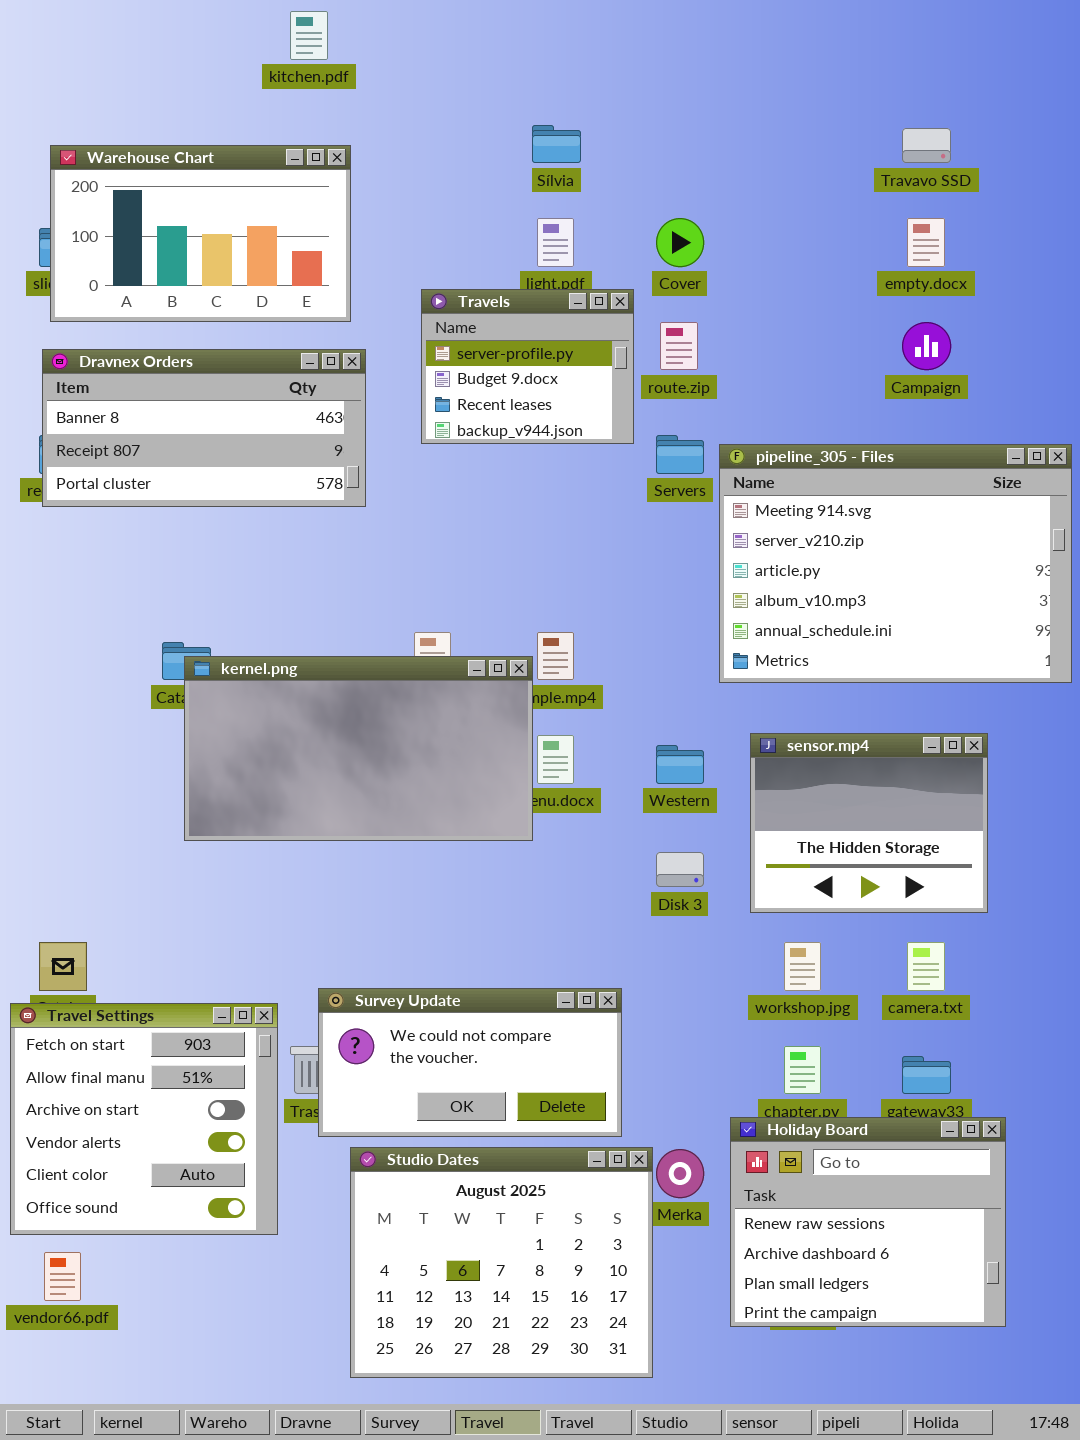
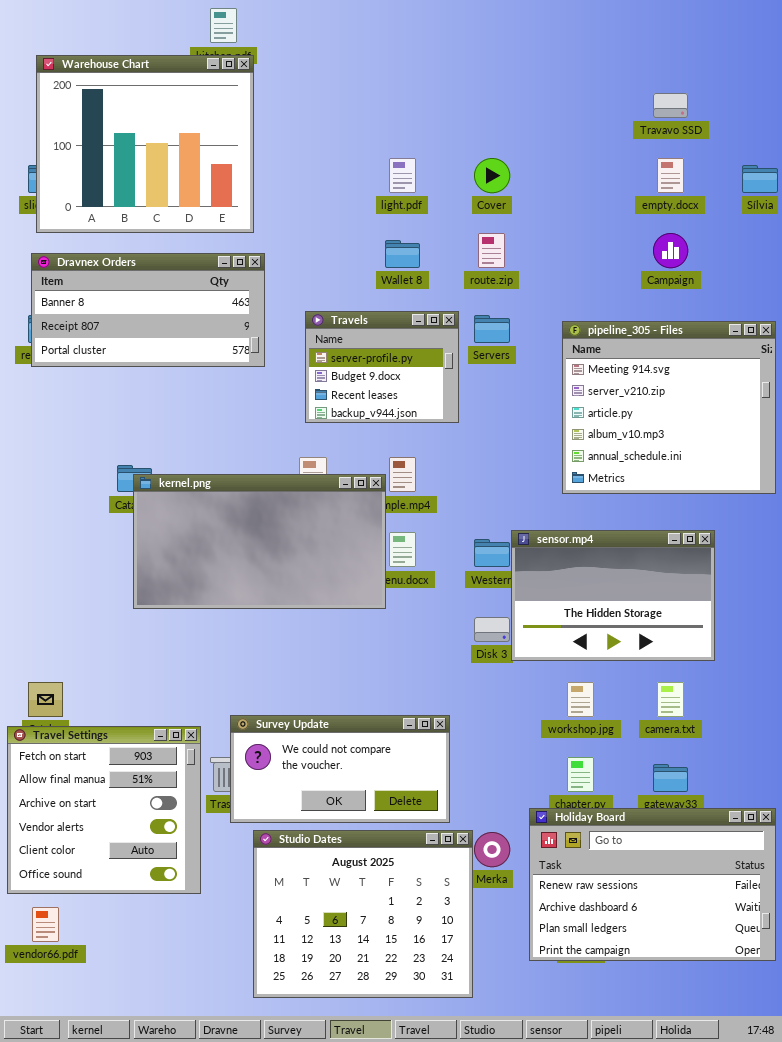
Sílvia: [532,125,581,163] -> [742,165,778,193], moved
Warehouse Chart: [50,145,351,322] -> [36,55,254,233], resized
Travels: [421,289,634,444] -> [305,311,459,423], moved
pipeline_305 - Files: [719,444,1072,683] -> [562,321,776,494], resized
sensor.mp4: [750,733,988,913] -> [511,530,715,661], resized
Holiday Board: [730,1117,1006,1327] -> [529,808,776,961], resized

